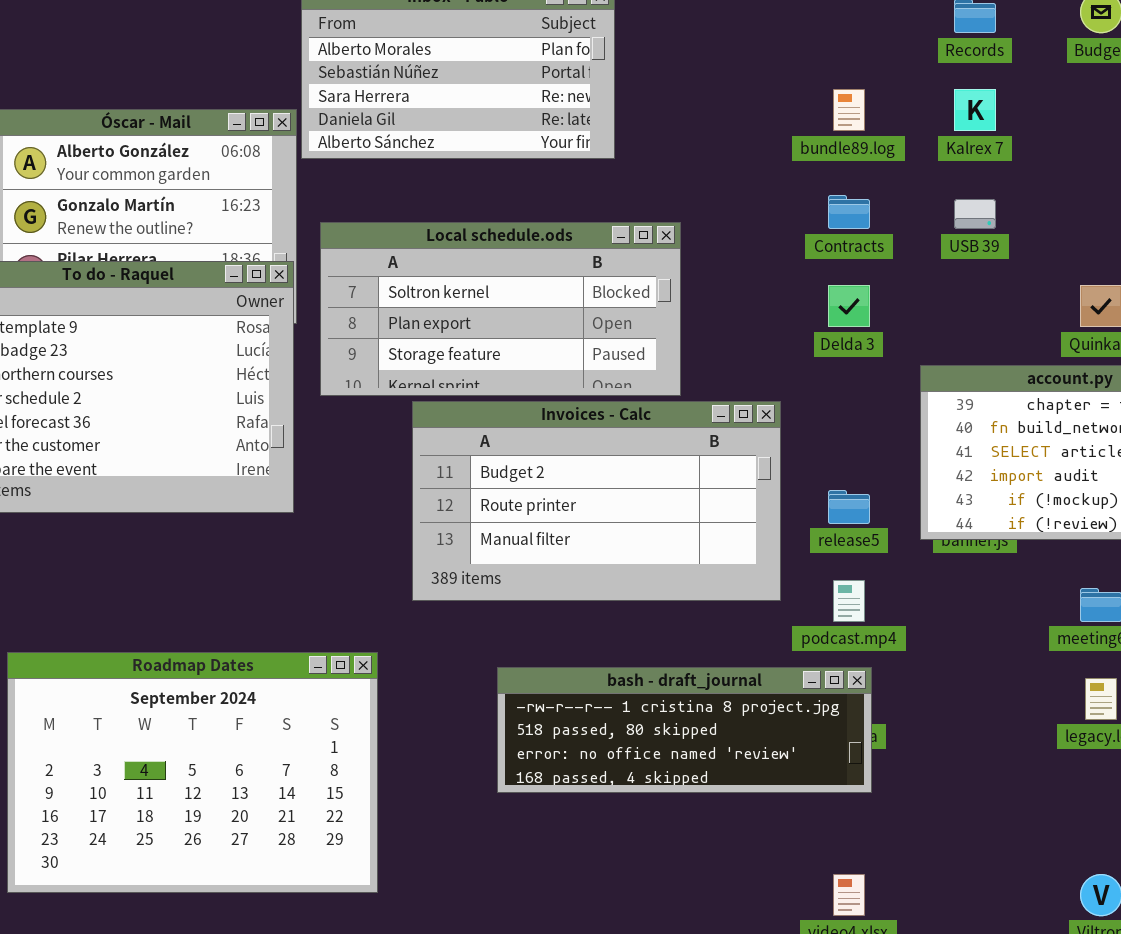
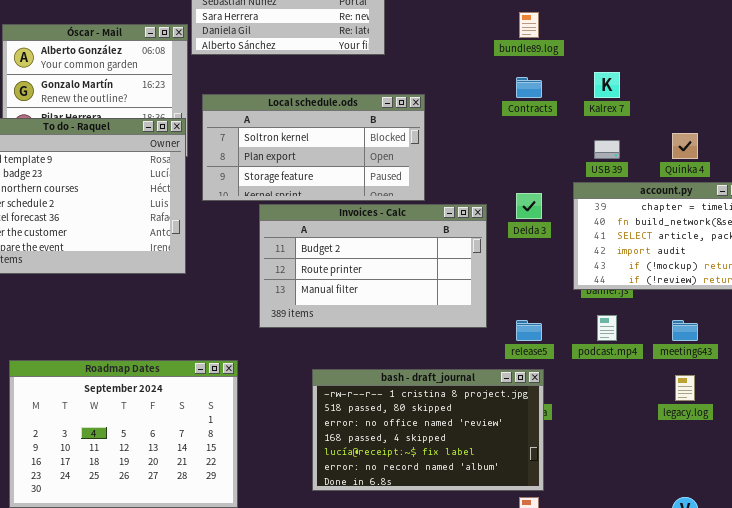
Kalrex 7: [954,89,996,131] -> [594,72,620,98], moved
USB 39: [954,199,996,229] -> [594,140,620,159], moved
Delda 3: [828,285,870,327] -> [516,193,542,219], moved
release5: [828,490,870,524] -> [516,320,542,341], moved
podcast.mp4: [833,580,865,622] -> [597,315,617,341], moved
bash - draft_journal: [497,667,872,793] -> [312,369,544,491], resized

